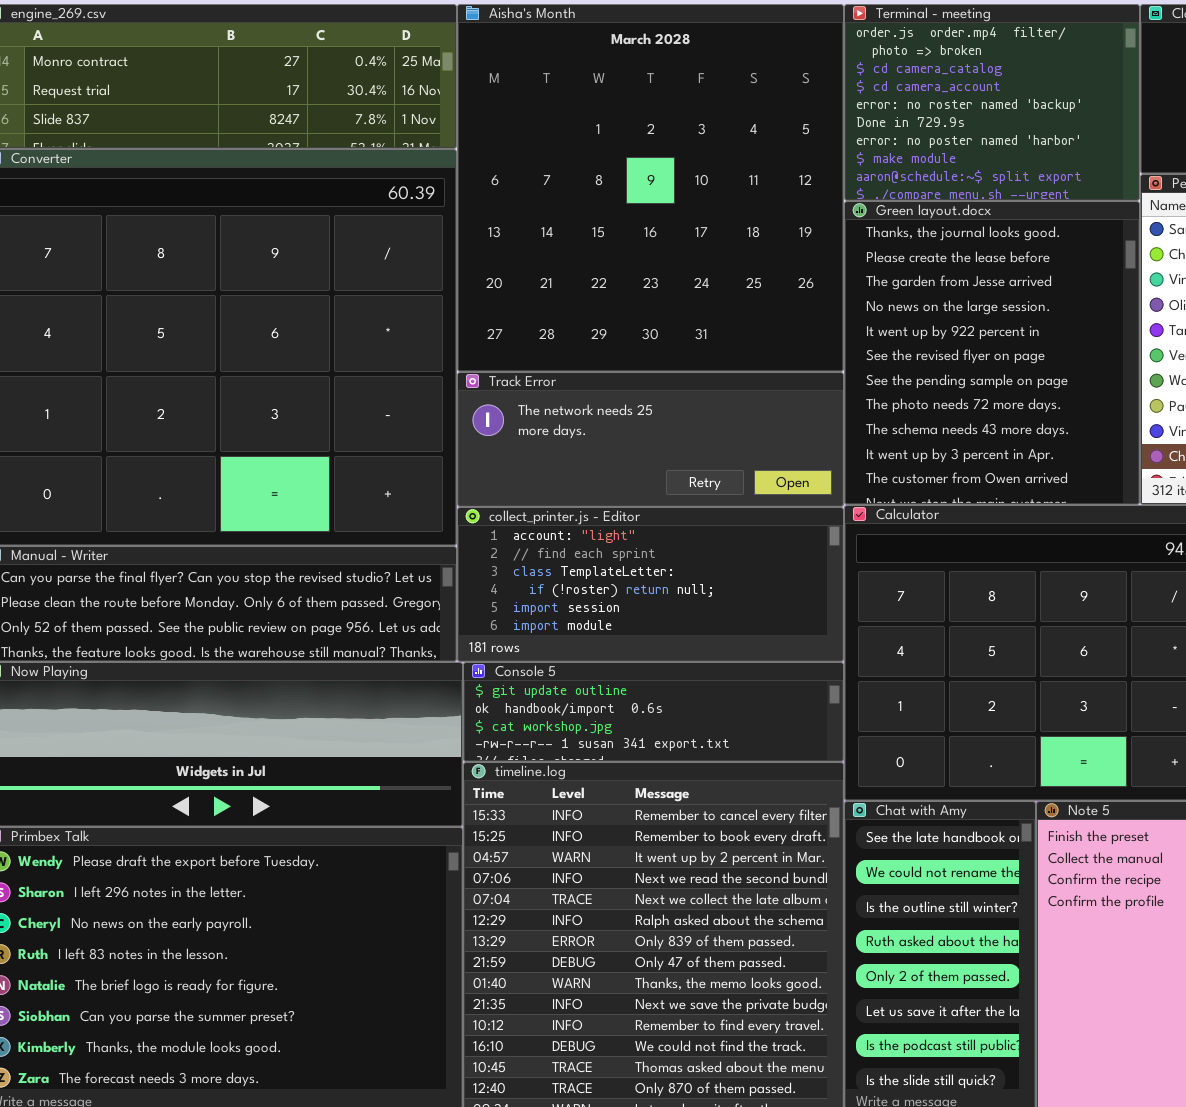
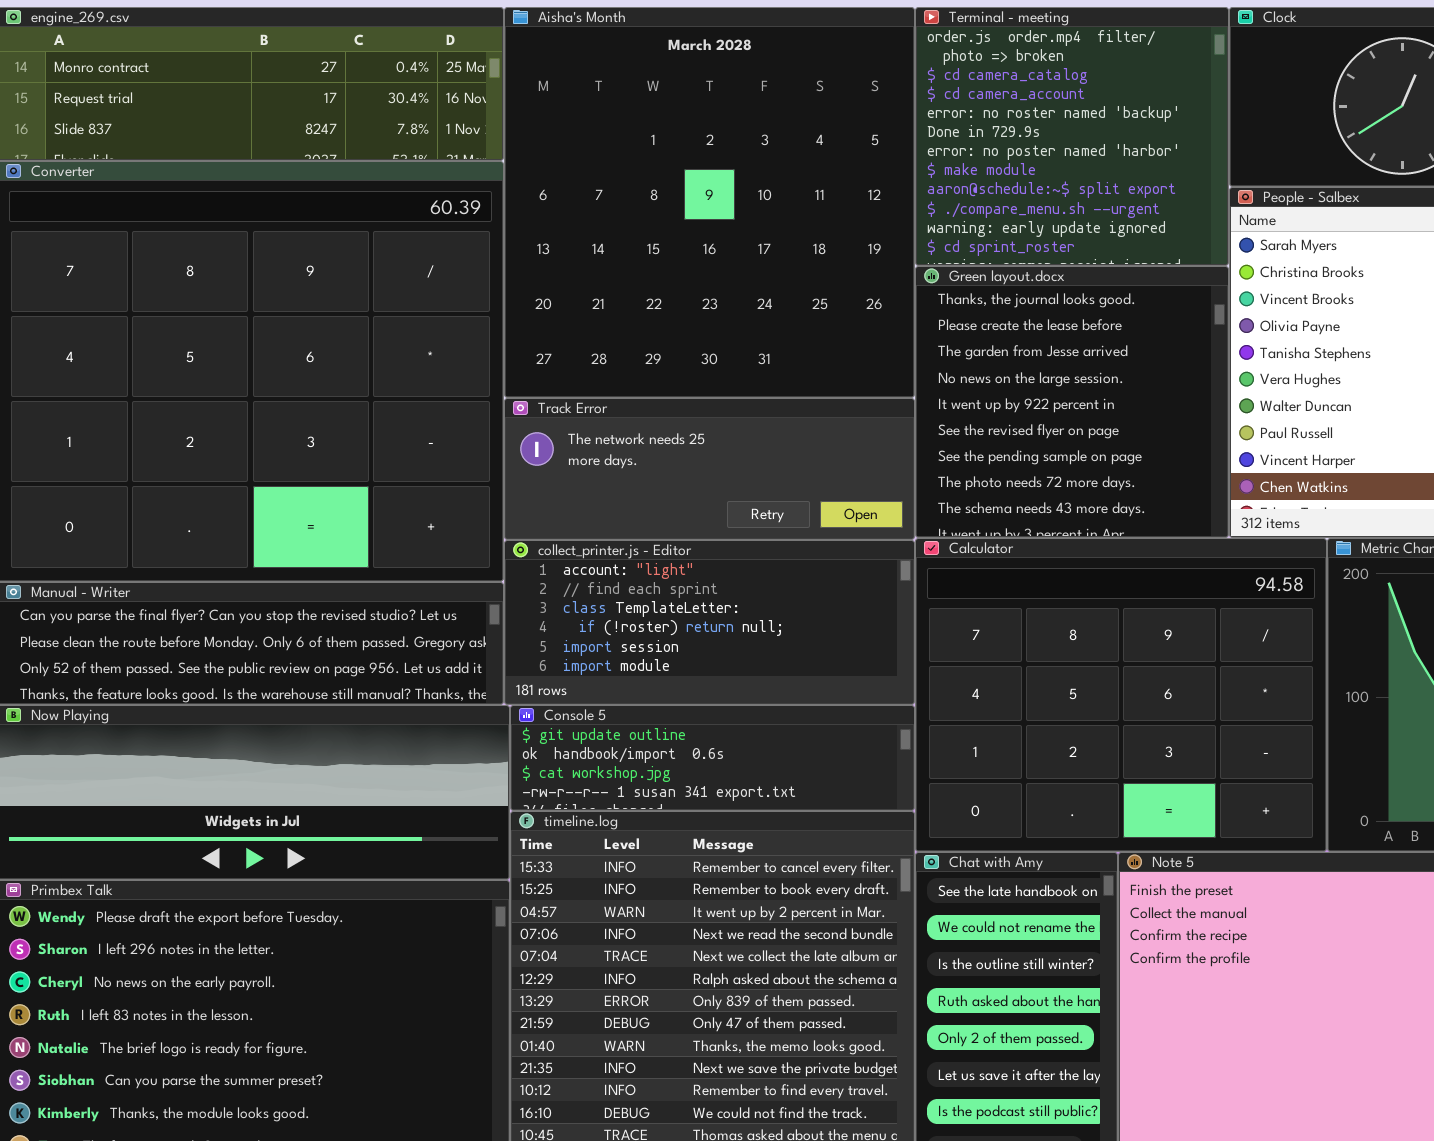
Terminal - meeting: [844,4,1140,201] -> [915,7,1229,266], resized
Green layout.docx: [844,201,1140,505] -> [915,266,1229,538], resized

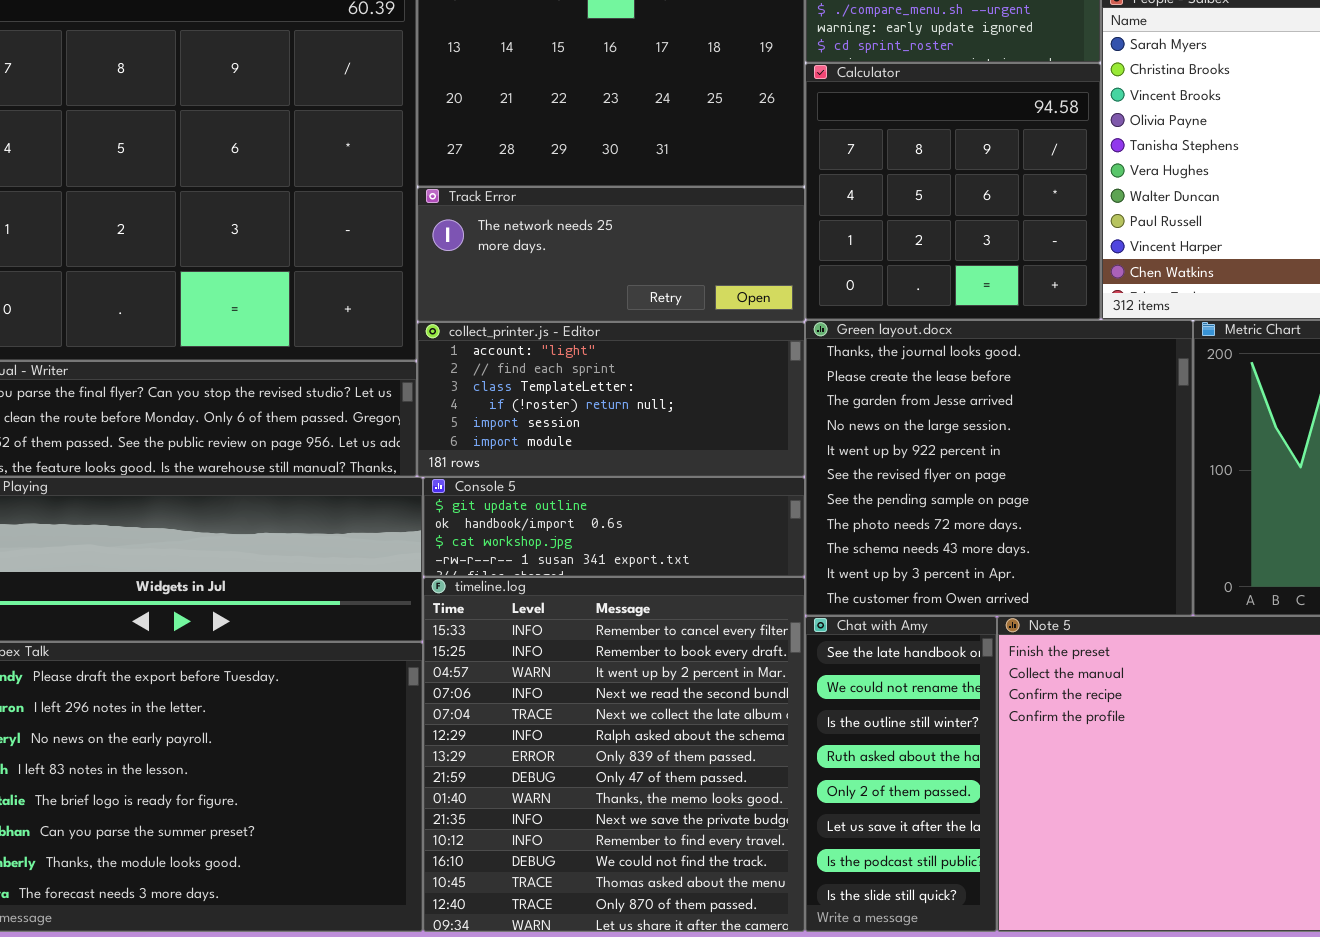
Green layout.docx: [915,266,1229,538] -> [805,320,1193,616], moved, resized
Calculator: [915,538,1327,852] -> [805,63,1101,320], moved, resized

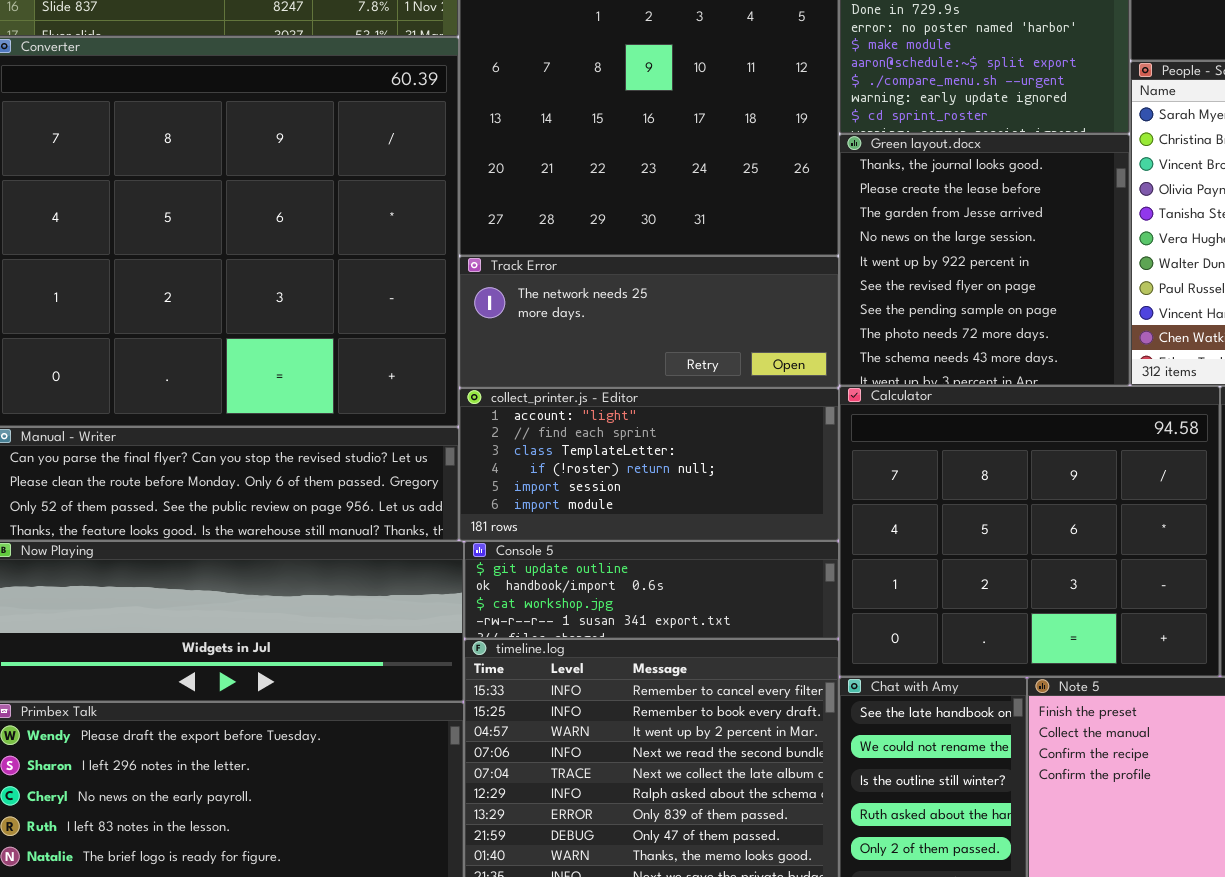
Calculator: [805,63,1101,320] -> [839,386,1220,677], moved, resized
Green layout.docx: [805,320,1193,616] -> [839,134,1130,386], moved, resized

